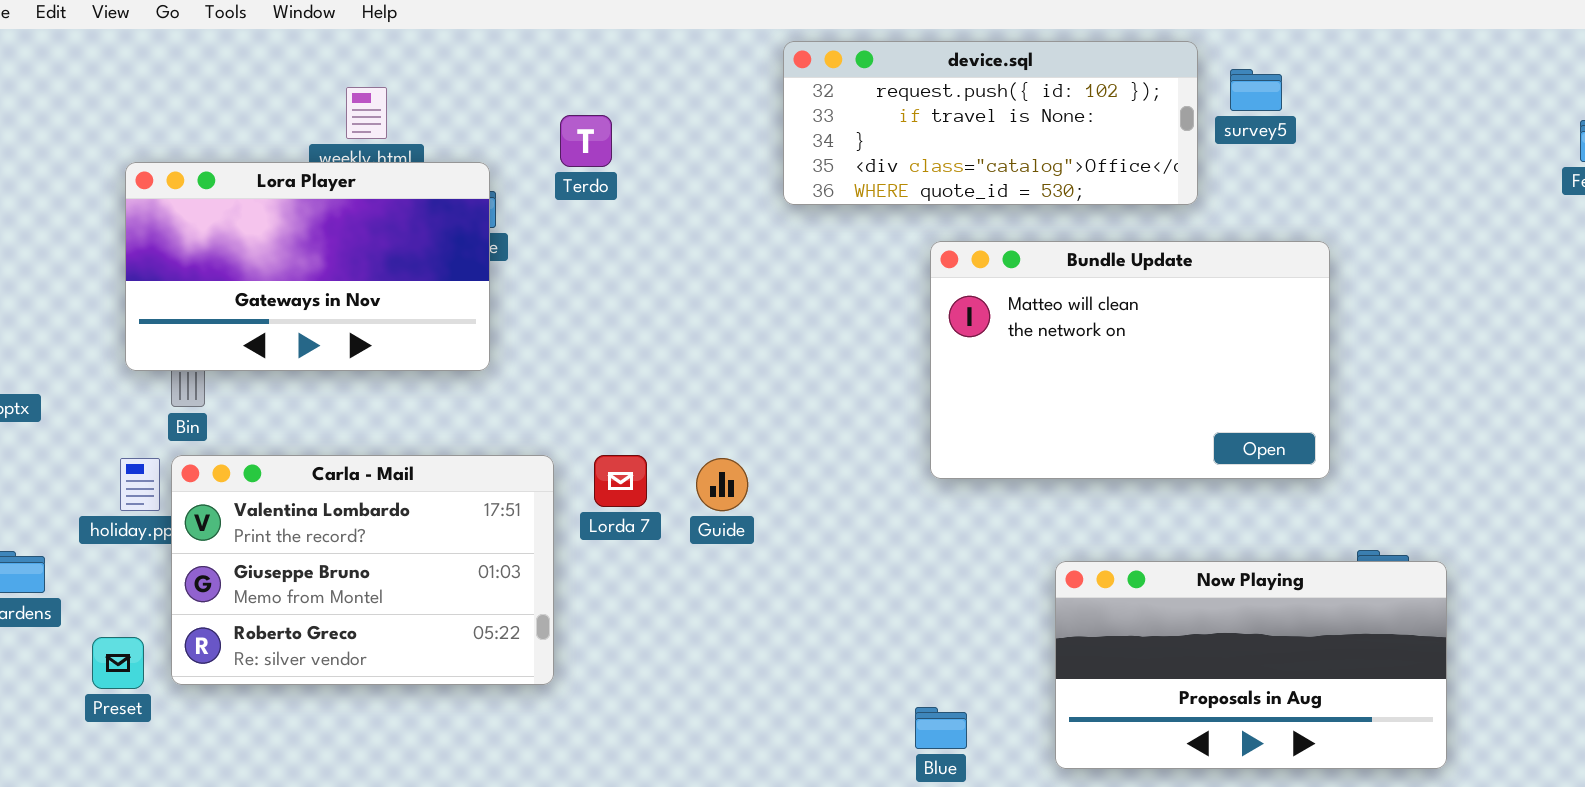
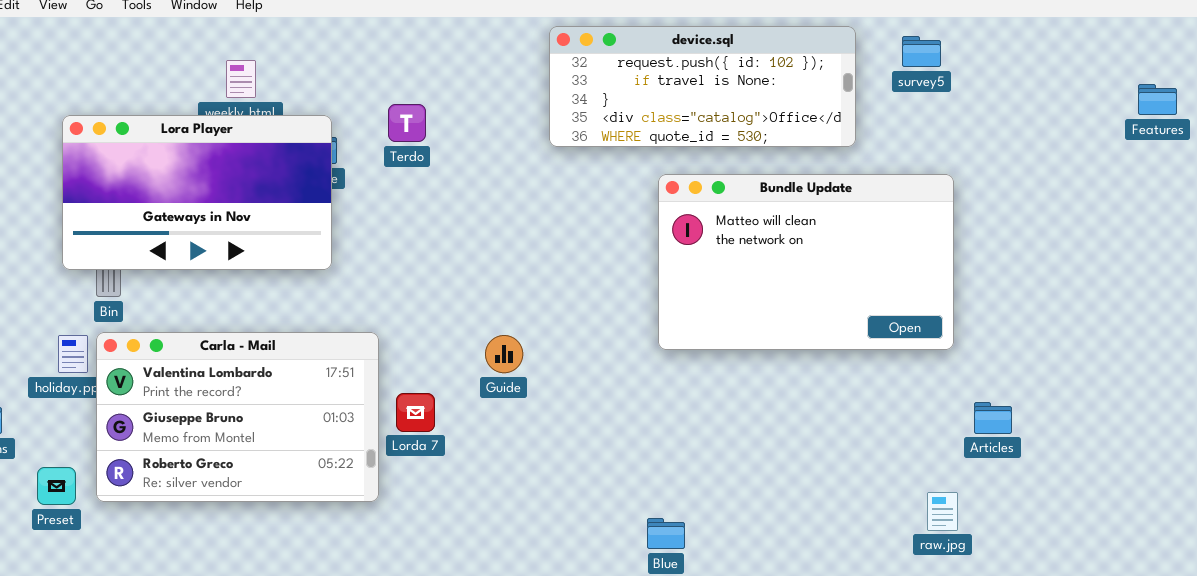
survey5: [1230,69,1282,111] -> [902,36,941,67], moved
Terdo: [560,115,612,167] -> [388,104,426,142], moved
Lorda 7: [594,455,647,507] -> [396,393,435,432], moved
Now Playing: [1055,561,1447,769] -> none, closed

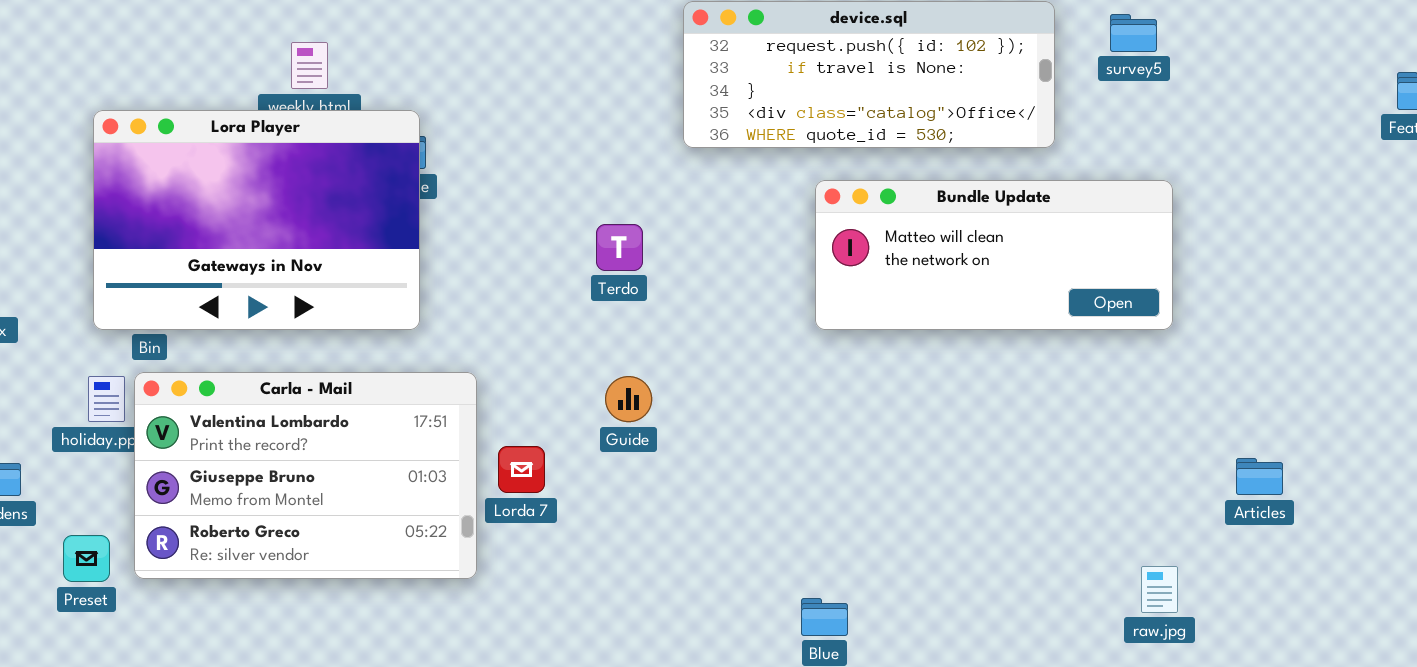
Terdo: [388,104,426,142] -> [596,224,643,271], moved
Lora Player: [62,115,332,270] -> [93,110,420,330], resized
Bundle Update: [658,174,954,350] -> [815,180,1173,330], resized
Articles: [974,402,1012,434] -> [1236,458,1283,495], moved

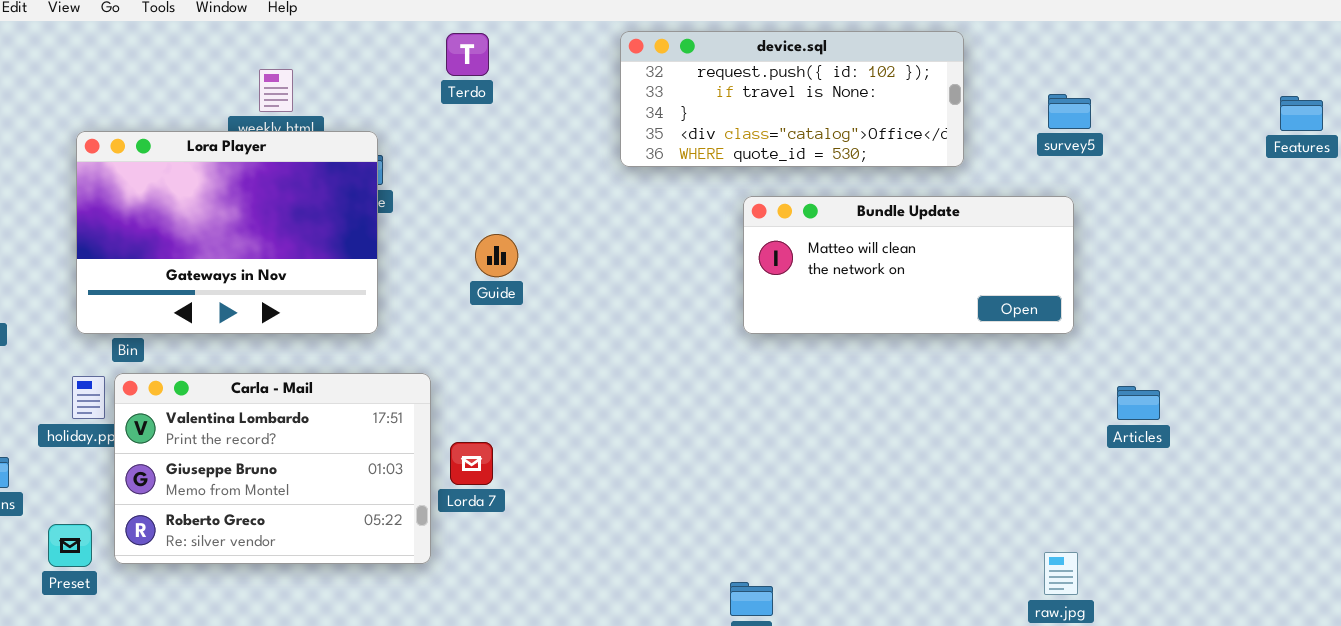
survey5: [1110,14,1157,52] -> [1048,94,1091,129], moved
Terdo: [596,224,643,271] -> [446,33,489,76], moved
Guide: [605,376,652,422] -> [475,234,518,277], moved
Articles: [1236,458,1283,495] -> [1117,386,1160,420], moved

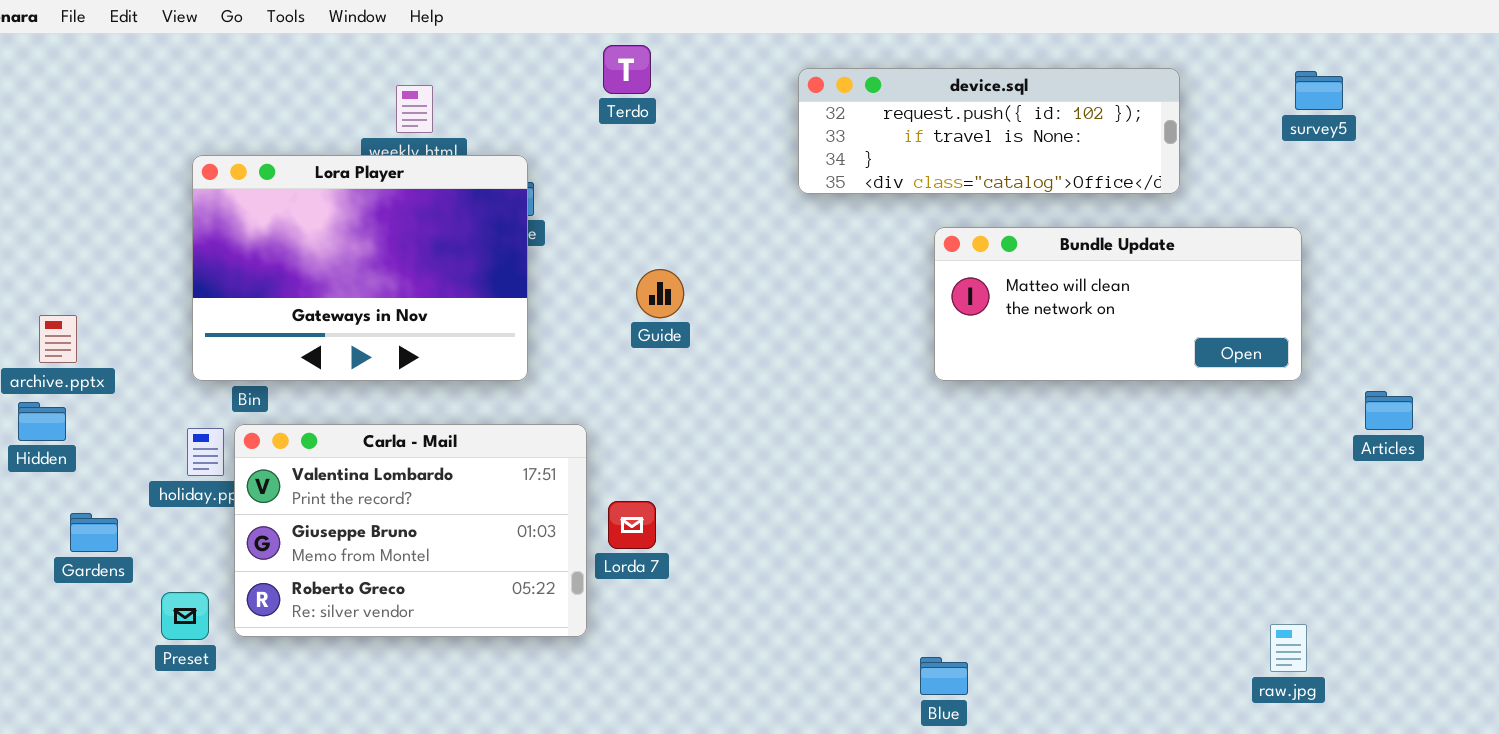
device.sql: [620,31,964,167] -> [798,68,1180,194], resized
survey5: [1048,94,1091,129] -> [1295,71,1343,110], moved
Articles: [1117,386,1160,420] -> [1365,391,1413,430], moved

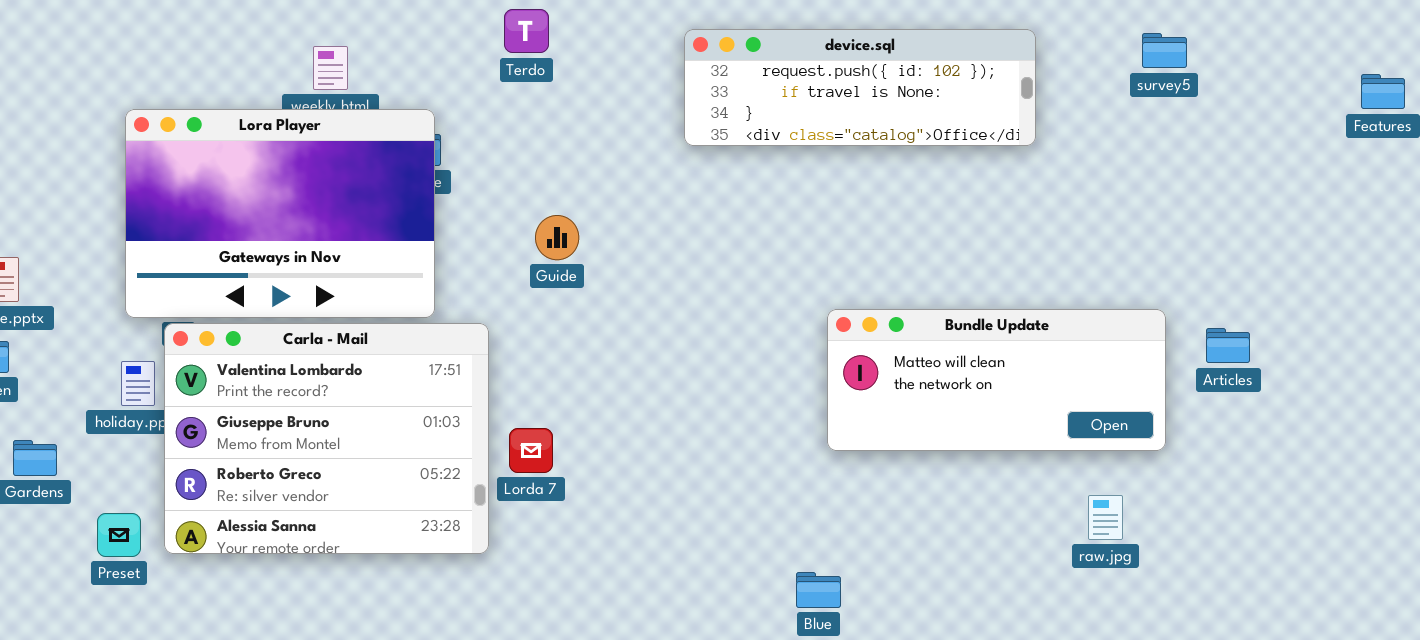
Bundle Update: [934,227,1302,381] -> [827,309,1166,451], moved
Carla - Mail: [234,424,587,637] -> [164,323,489,554], resized
raw.jpg: [1270,624,1307,672] -> [1088,495,1123,540], moved

